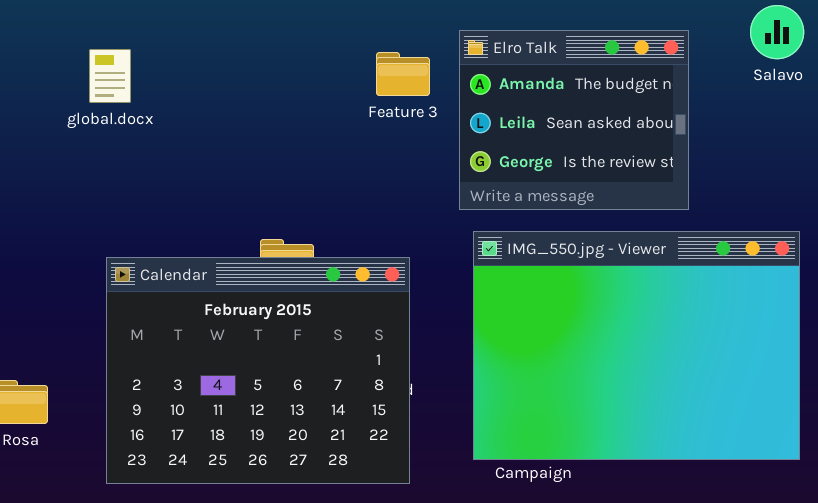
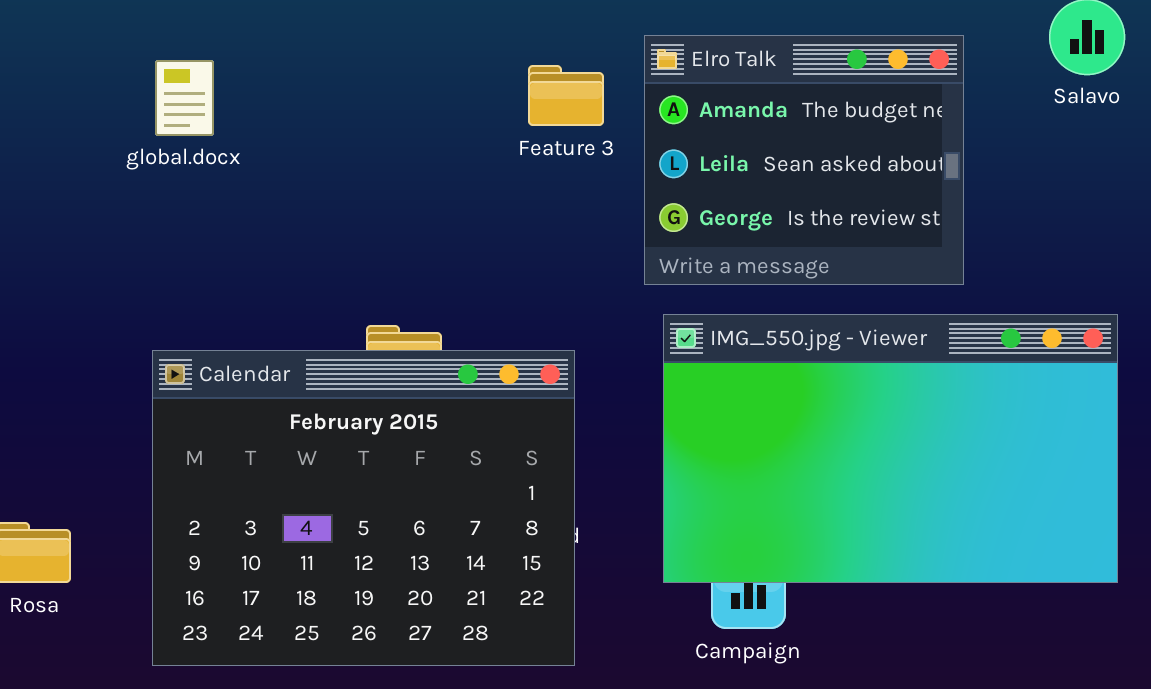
global.docx: [89,49,131,103] -> [155,60,214,136], moved
IMG_550.jpg - Viewer: [473,231,800,460] -> [663,314,1118,583], resized

